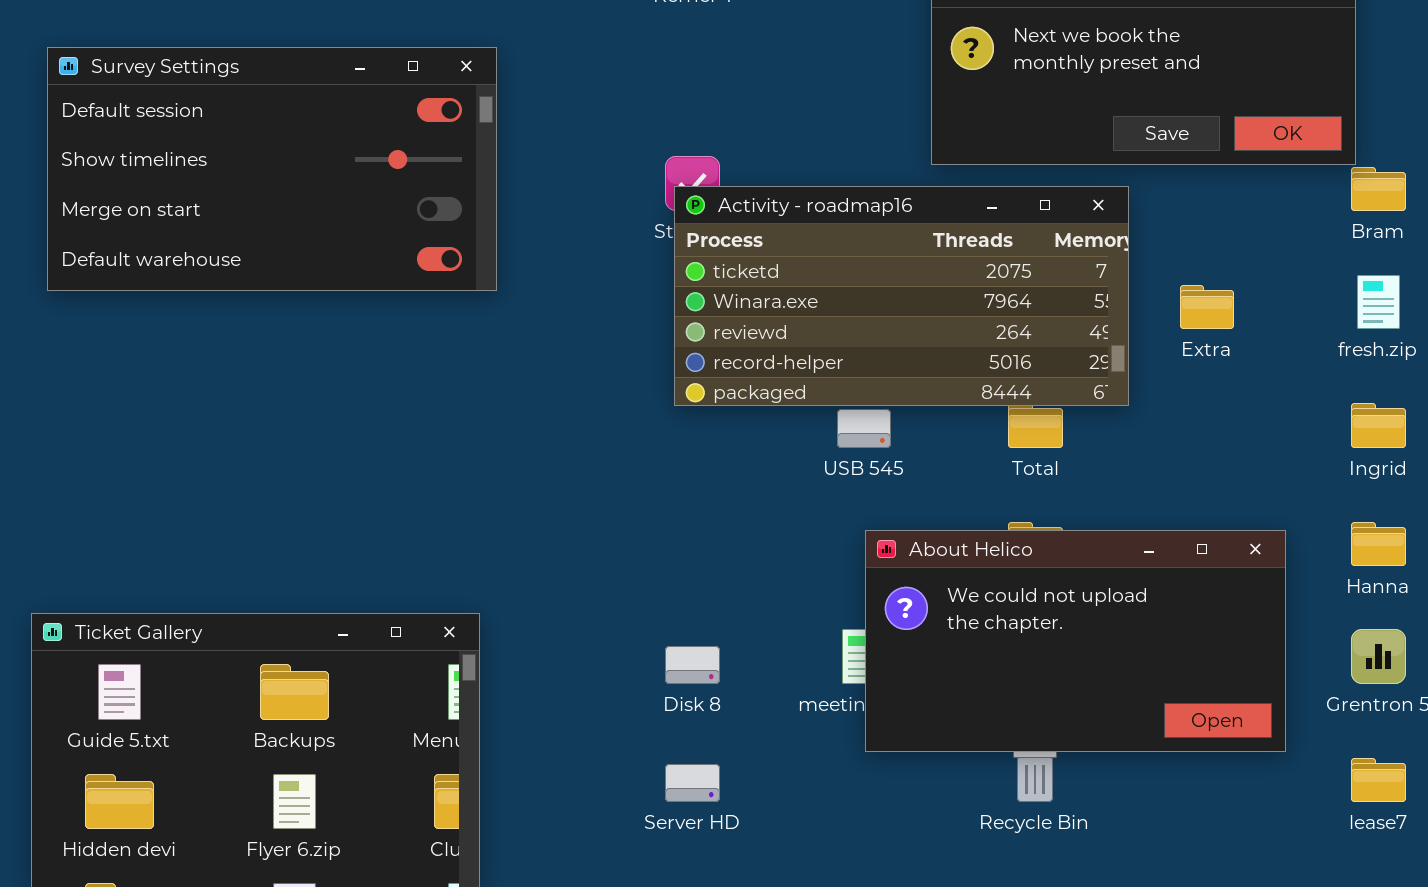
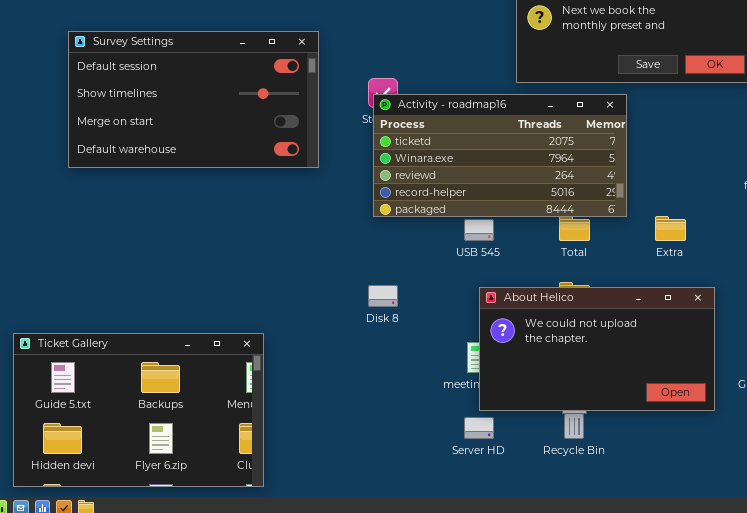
Survey Settings: [47,47,497,291] -> [68,31,319,168], moved
Extra: [1180,285,1234,329] -> [655,216,686,241], moved
Disk 8: [665,646,720,684] -> [368,285,398,307], moved
Server HD: [665,764,720,802] -> [464,417,494,439], moved

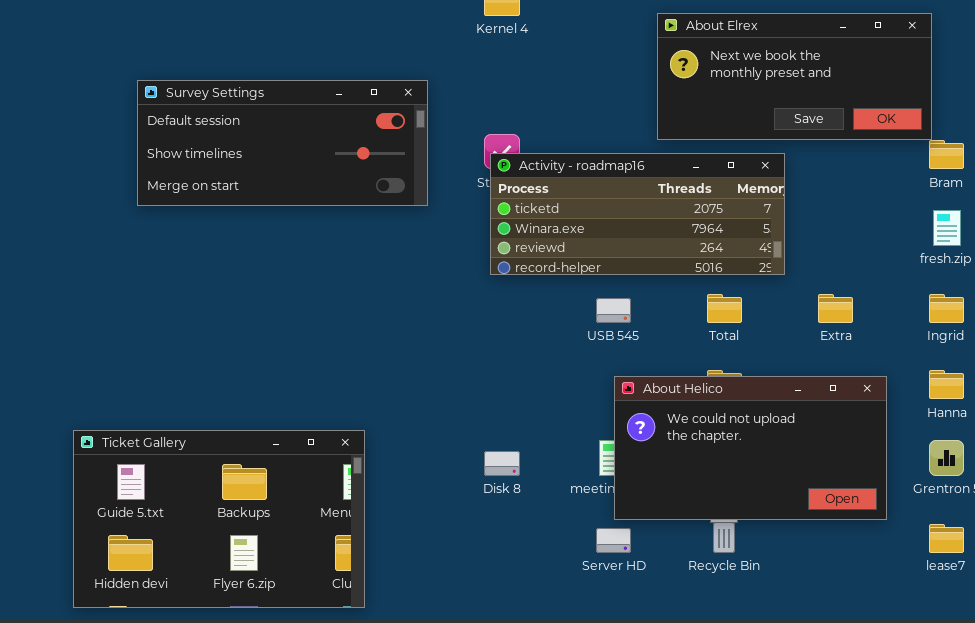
Survey Settings: [68,31,319,168] -> [137,80,428,206], resized
Activity - roadmap16: [373,94,627,217] -> [490,153,785,275], resized
Disk 8: [368,285,398,307] -> [484,451,520,476], moved

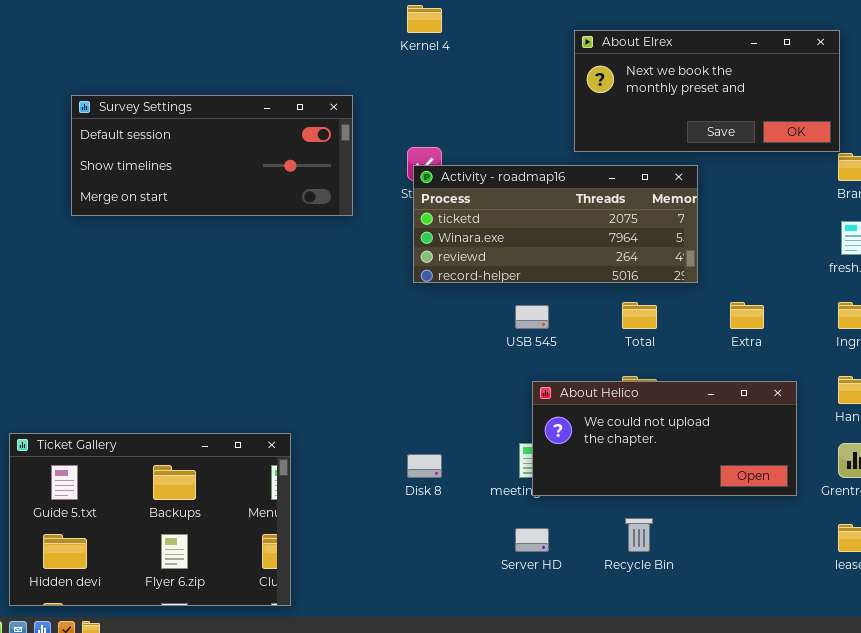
About Helico: [614,376,887,520] -> [532,381,797,496], resized

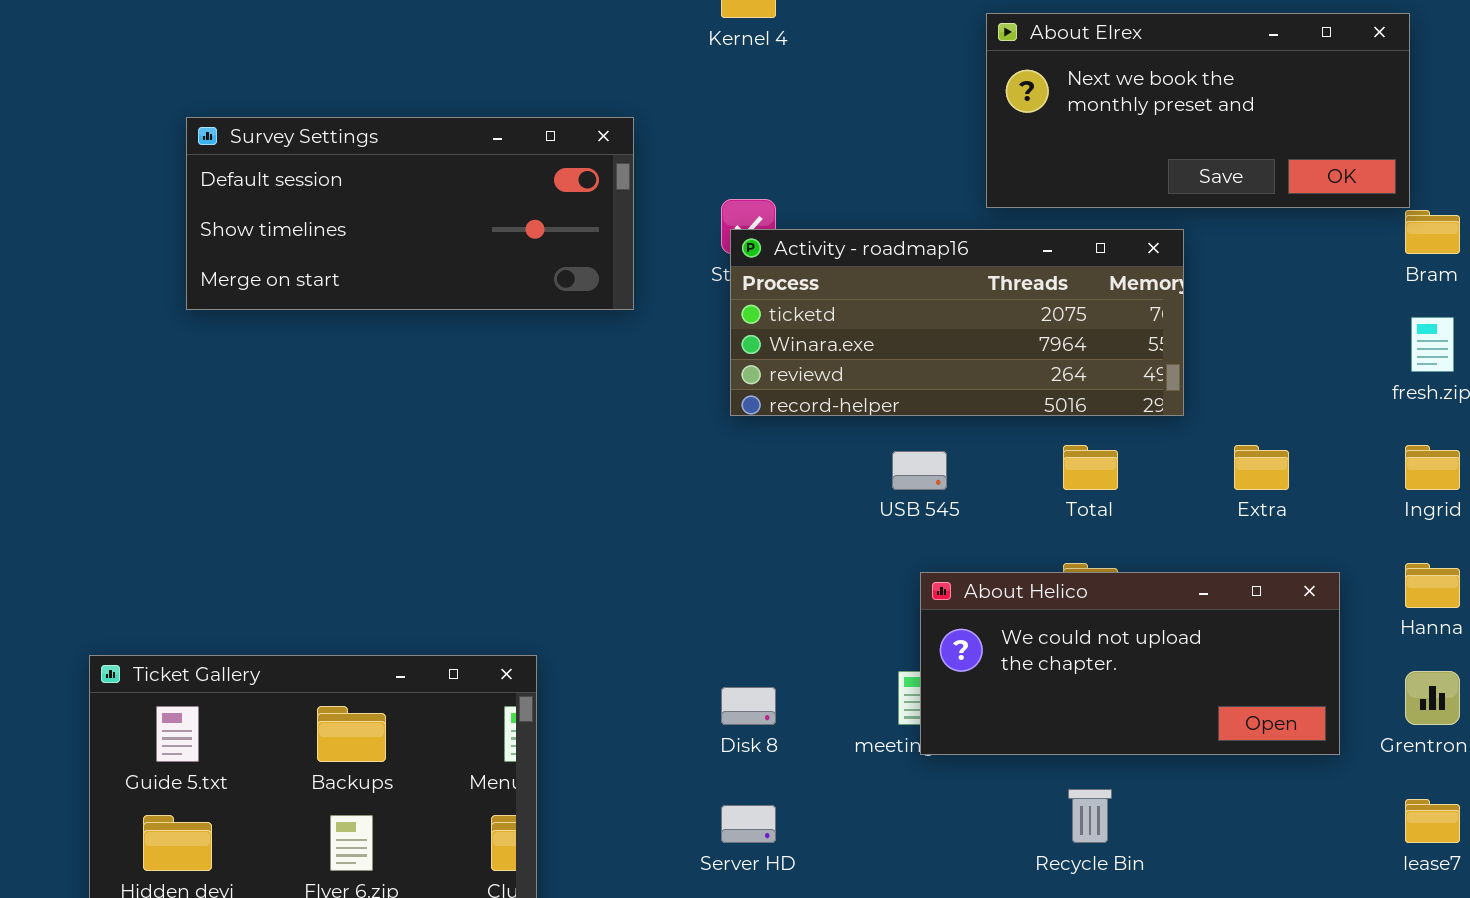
Server HD: [515,528,549,552] -> [721,805,776,843], moved

